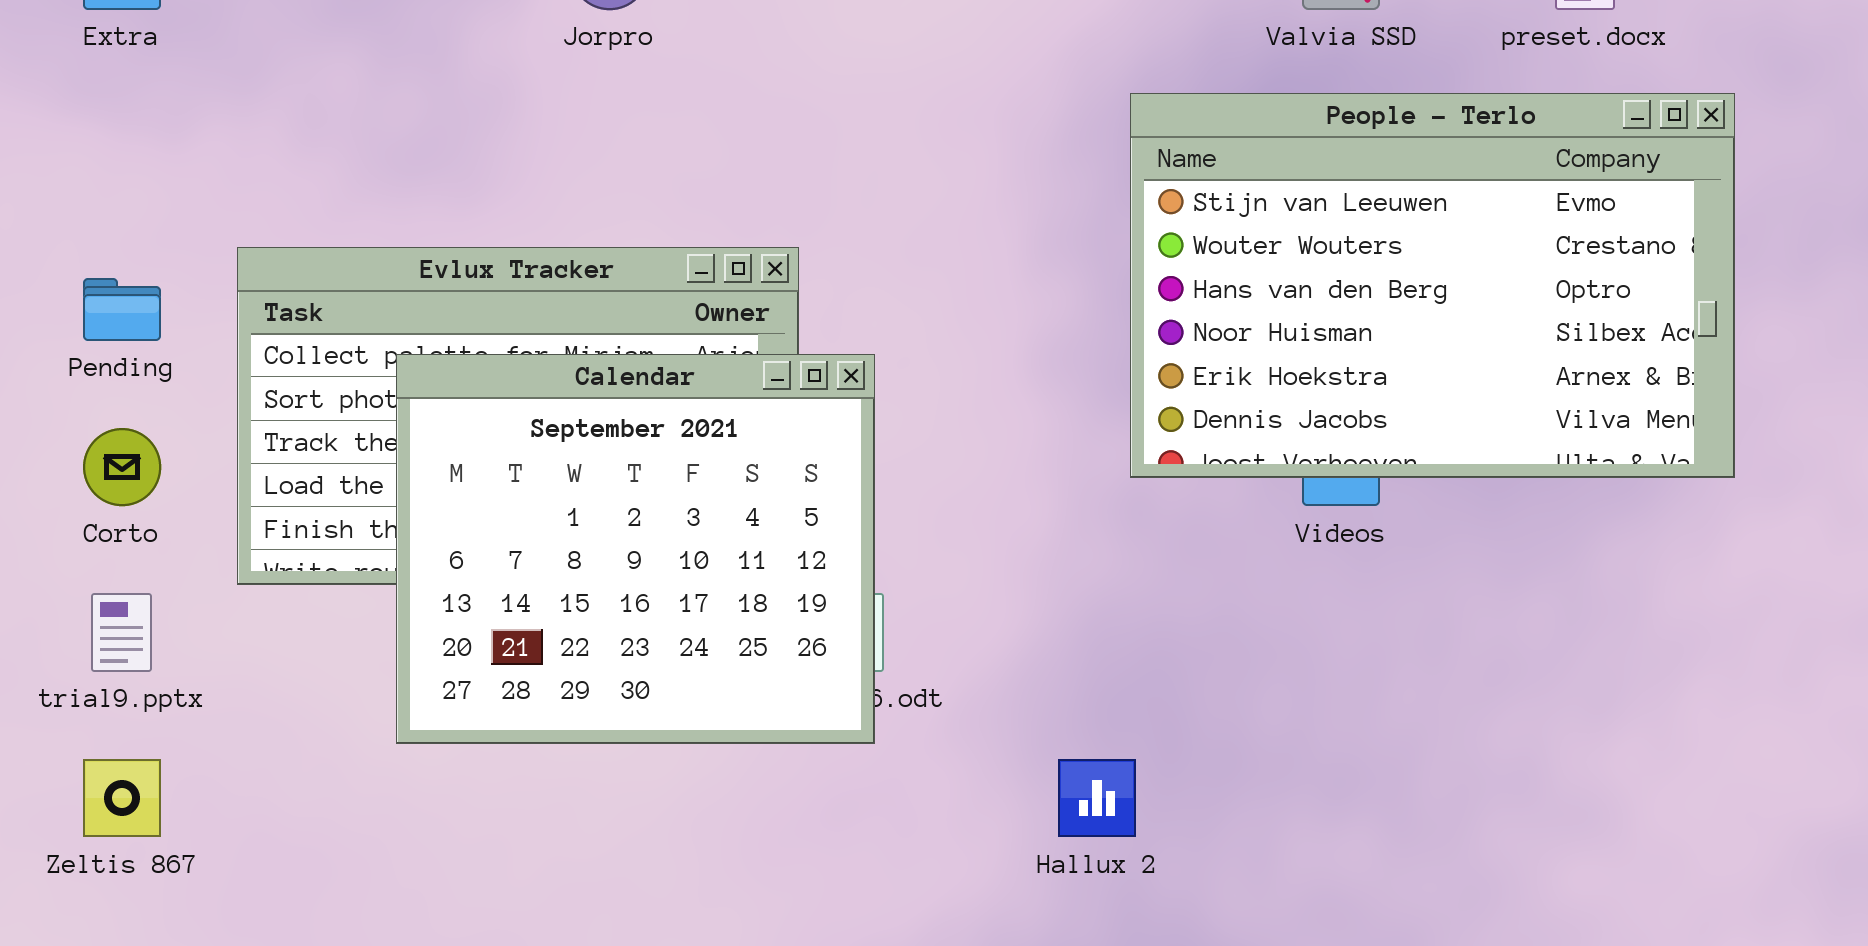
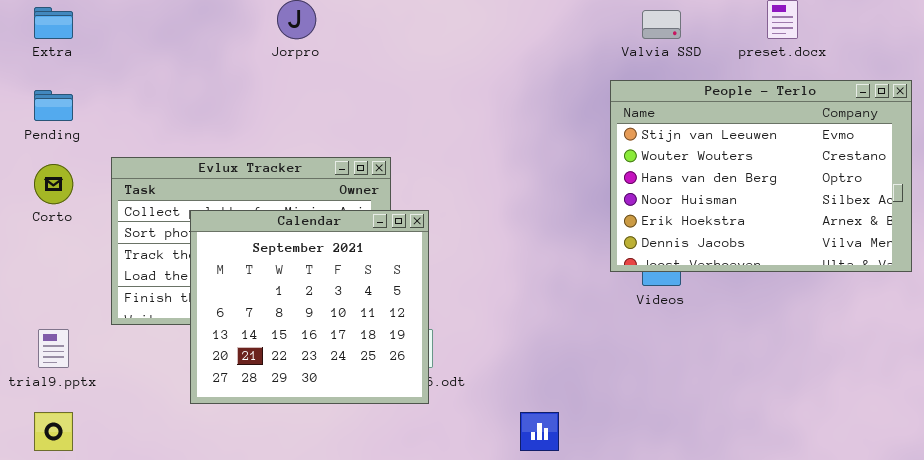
People - Terlo: [1130,93,1735,478] -> [610,80,912,272], moved
Pending: [83,278,161,341] -> [34,90,73,121], moved
Corto: [83,428,161,506] -> [34,164,73,204], moved

